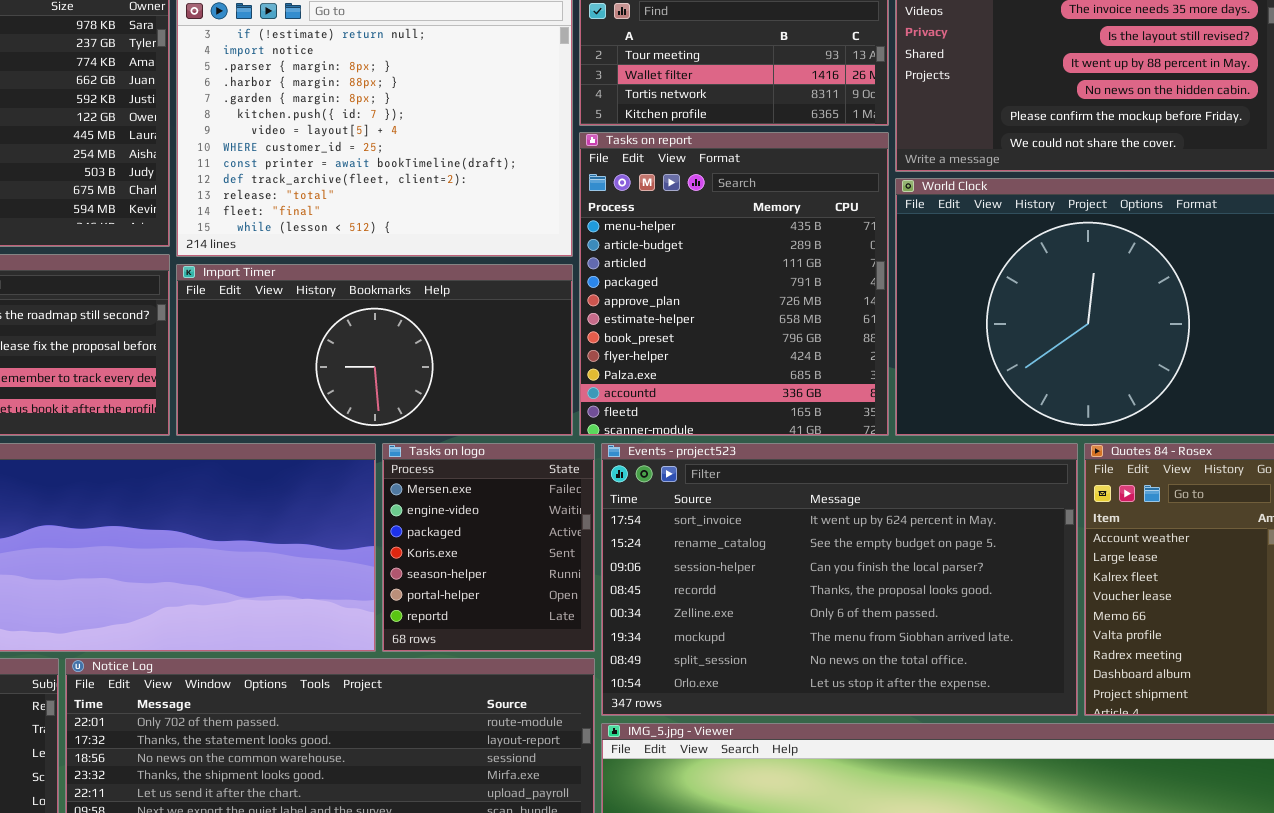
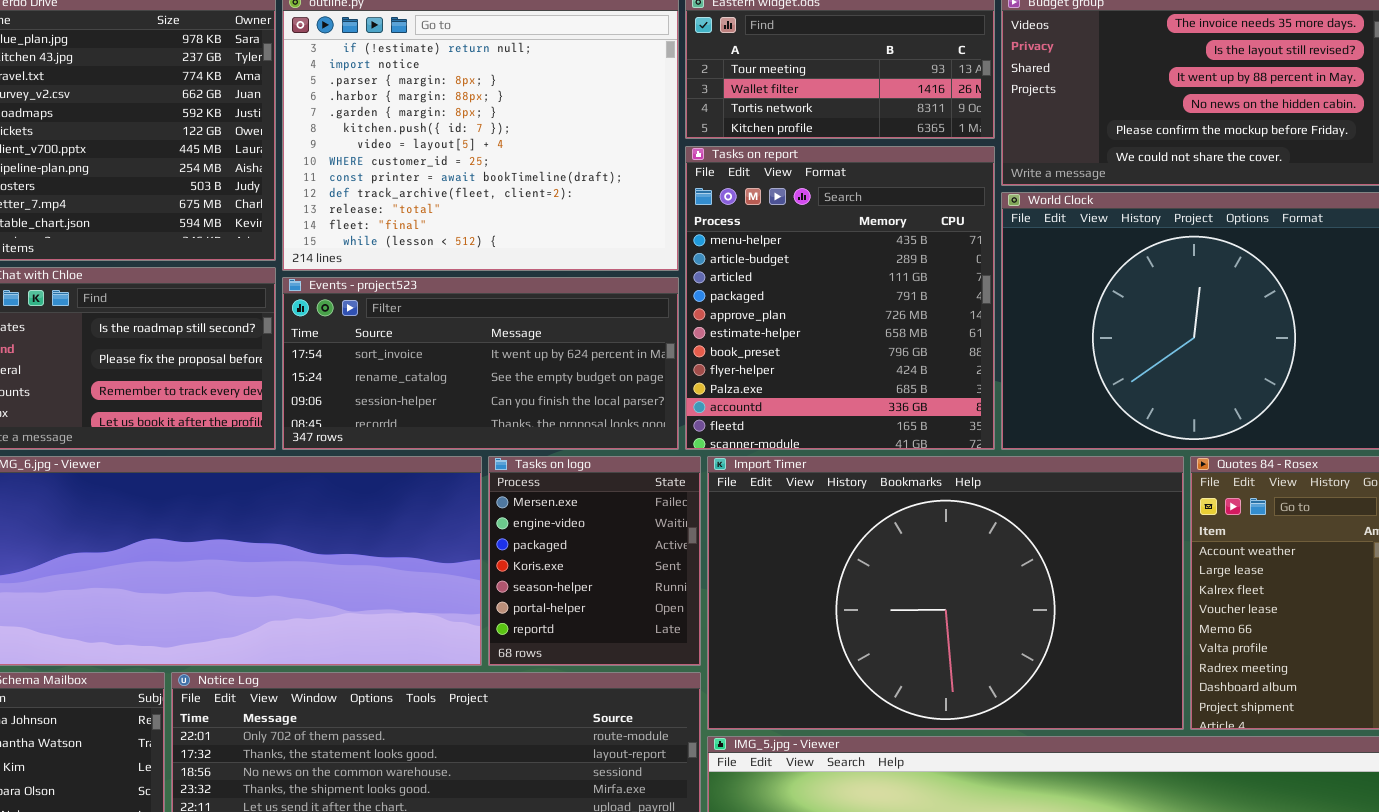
Import Timer: [176,264,573,436] -> [707,456,1184,730], moved, resized
Events - project523: [601,443,1078,716] -> [282,277,679,450], moved, resized

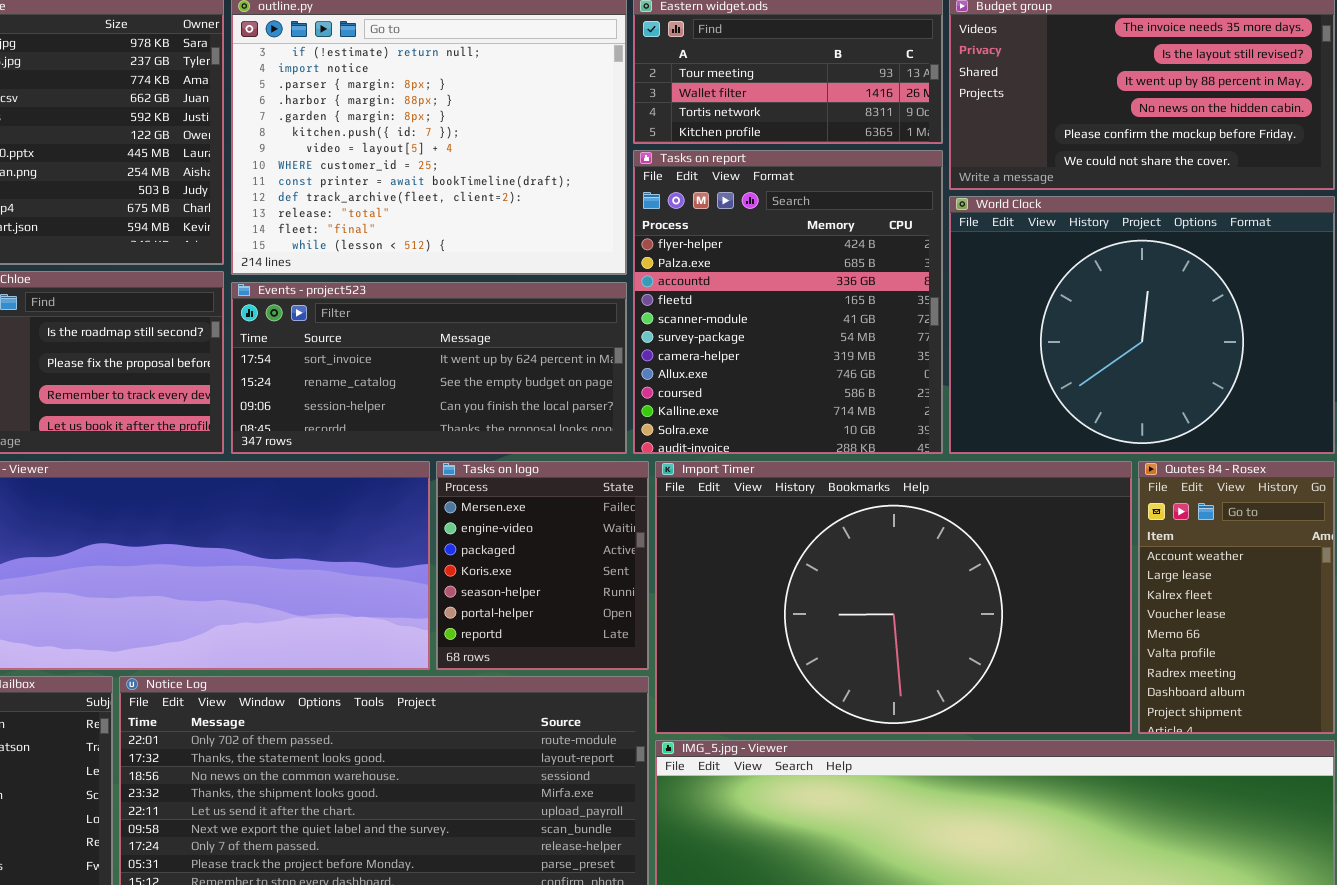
Tasks on report: [685,146,995,450] -> [633,150,943,454], scrolled down 7 rows

